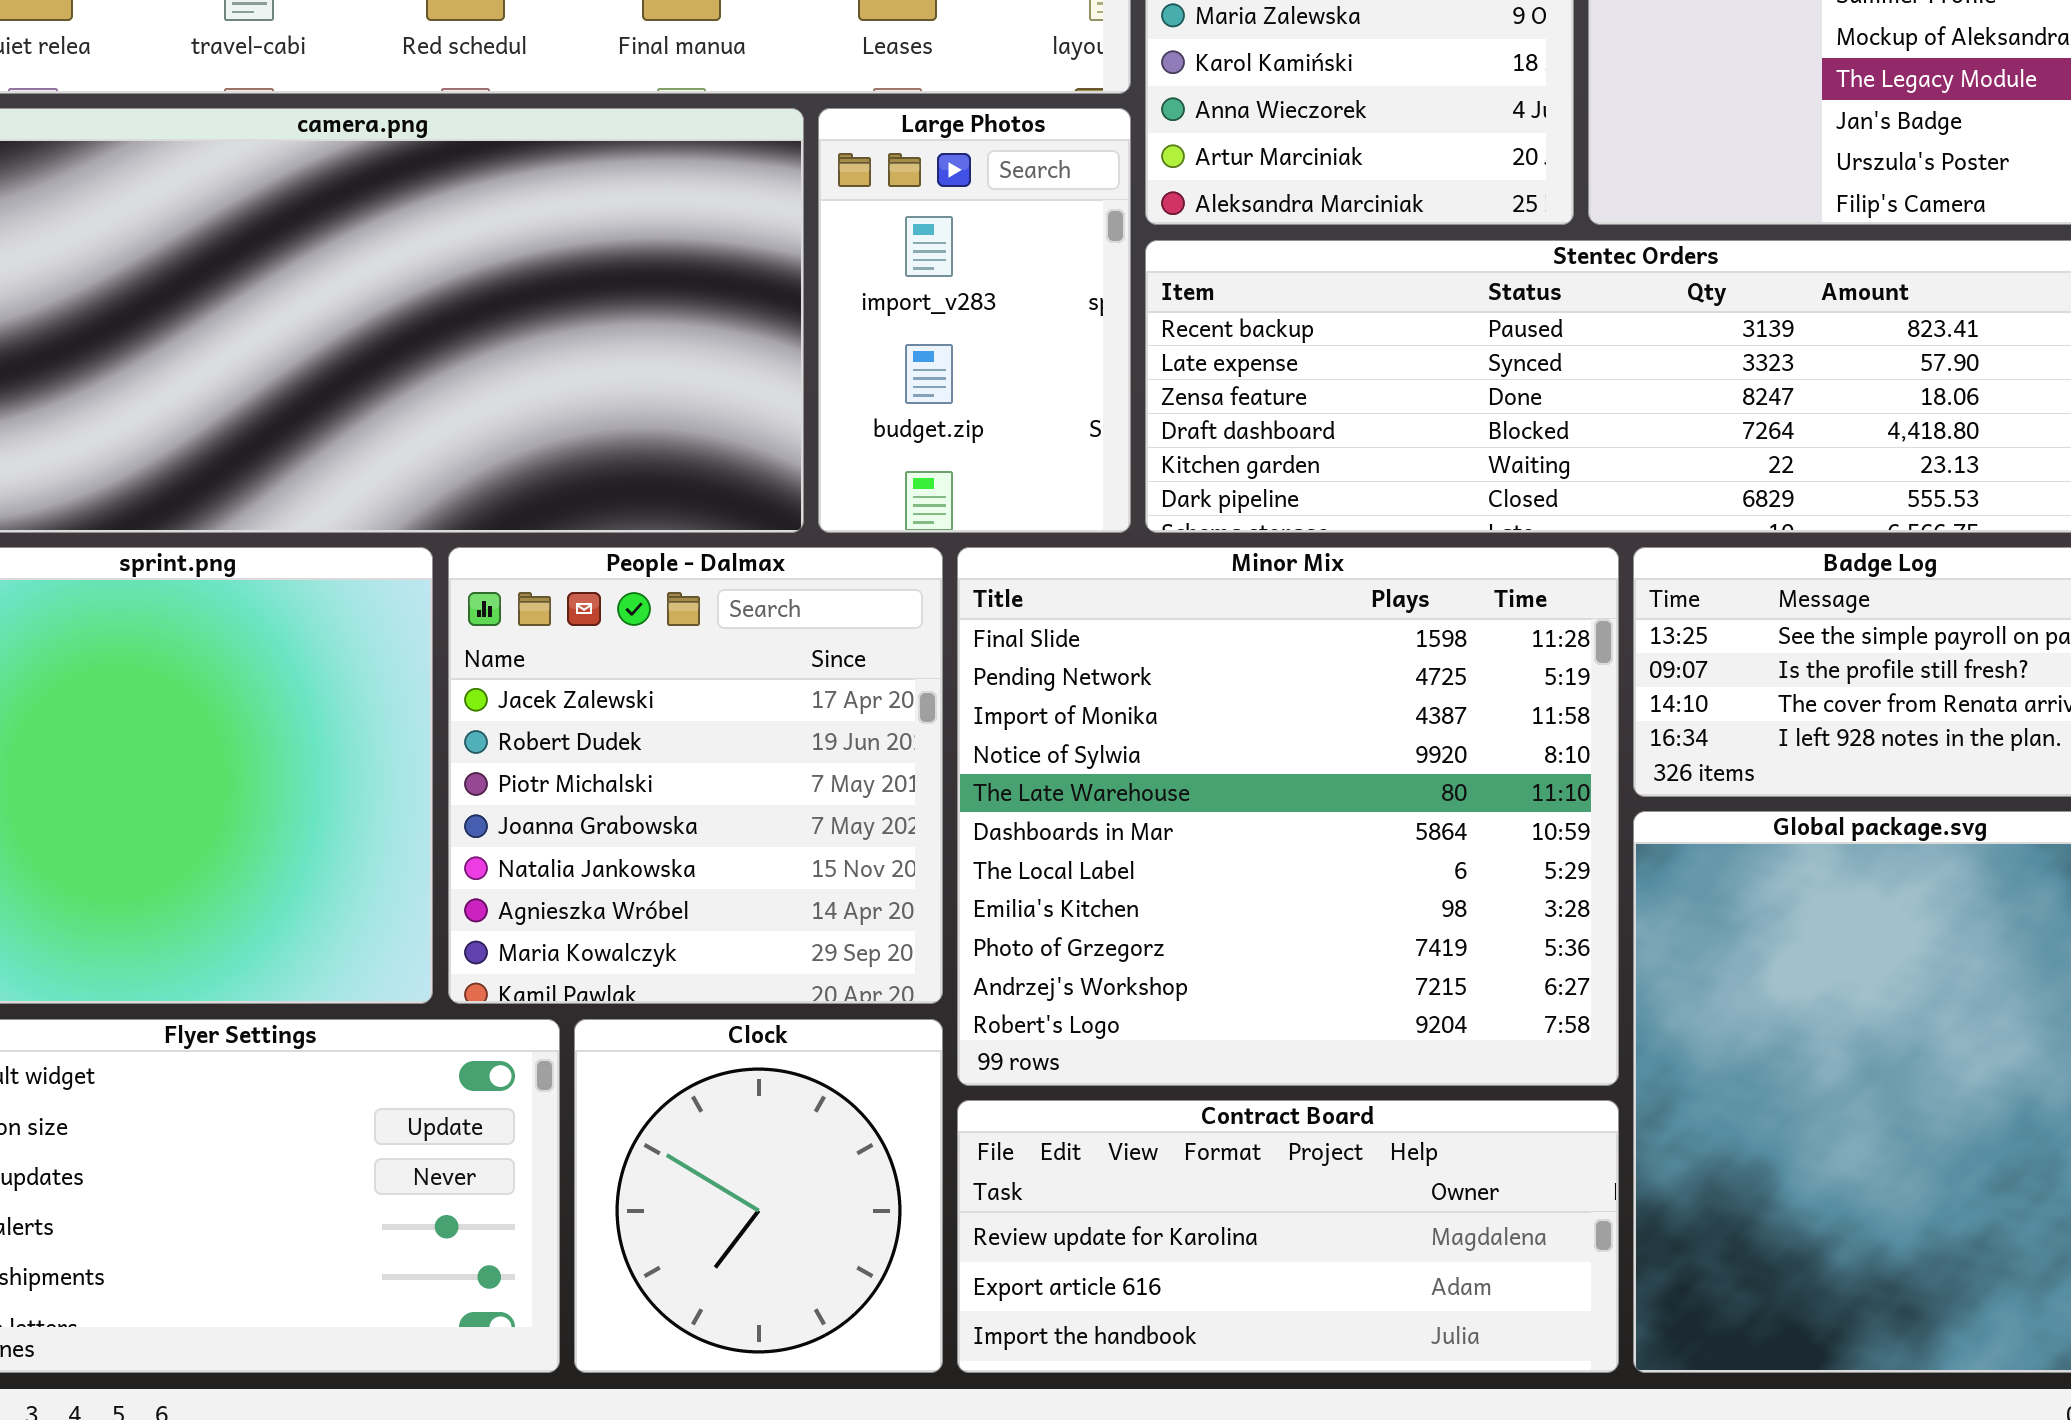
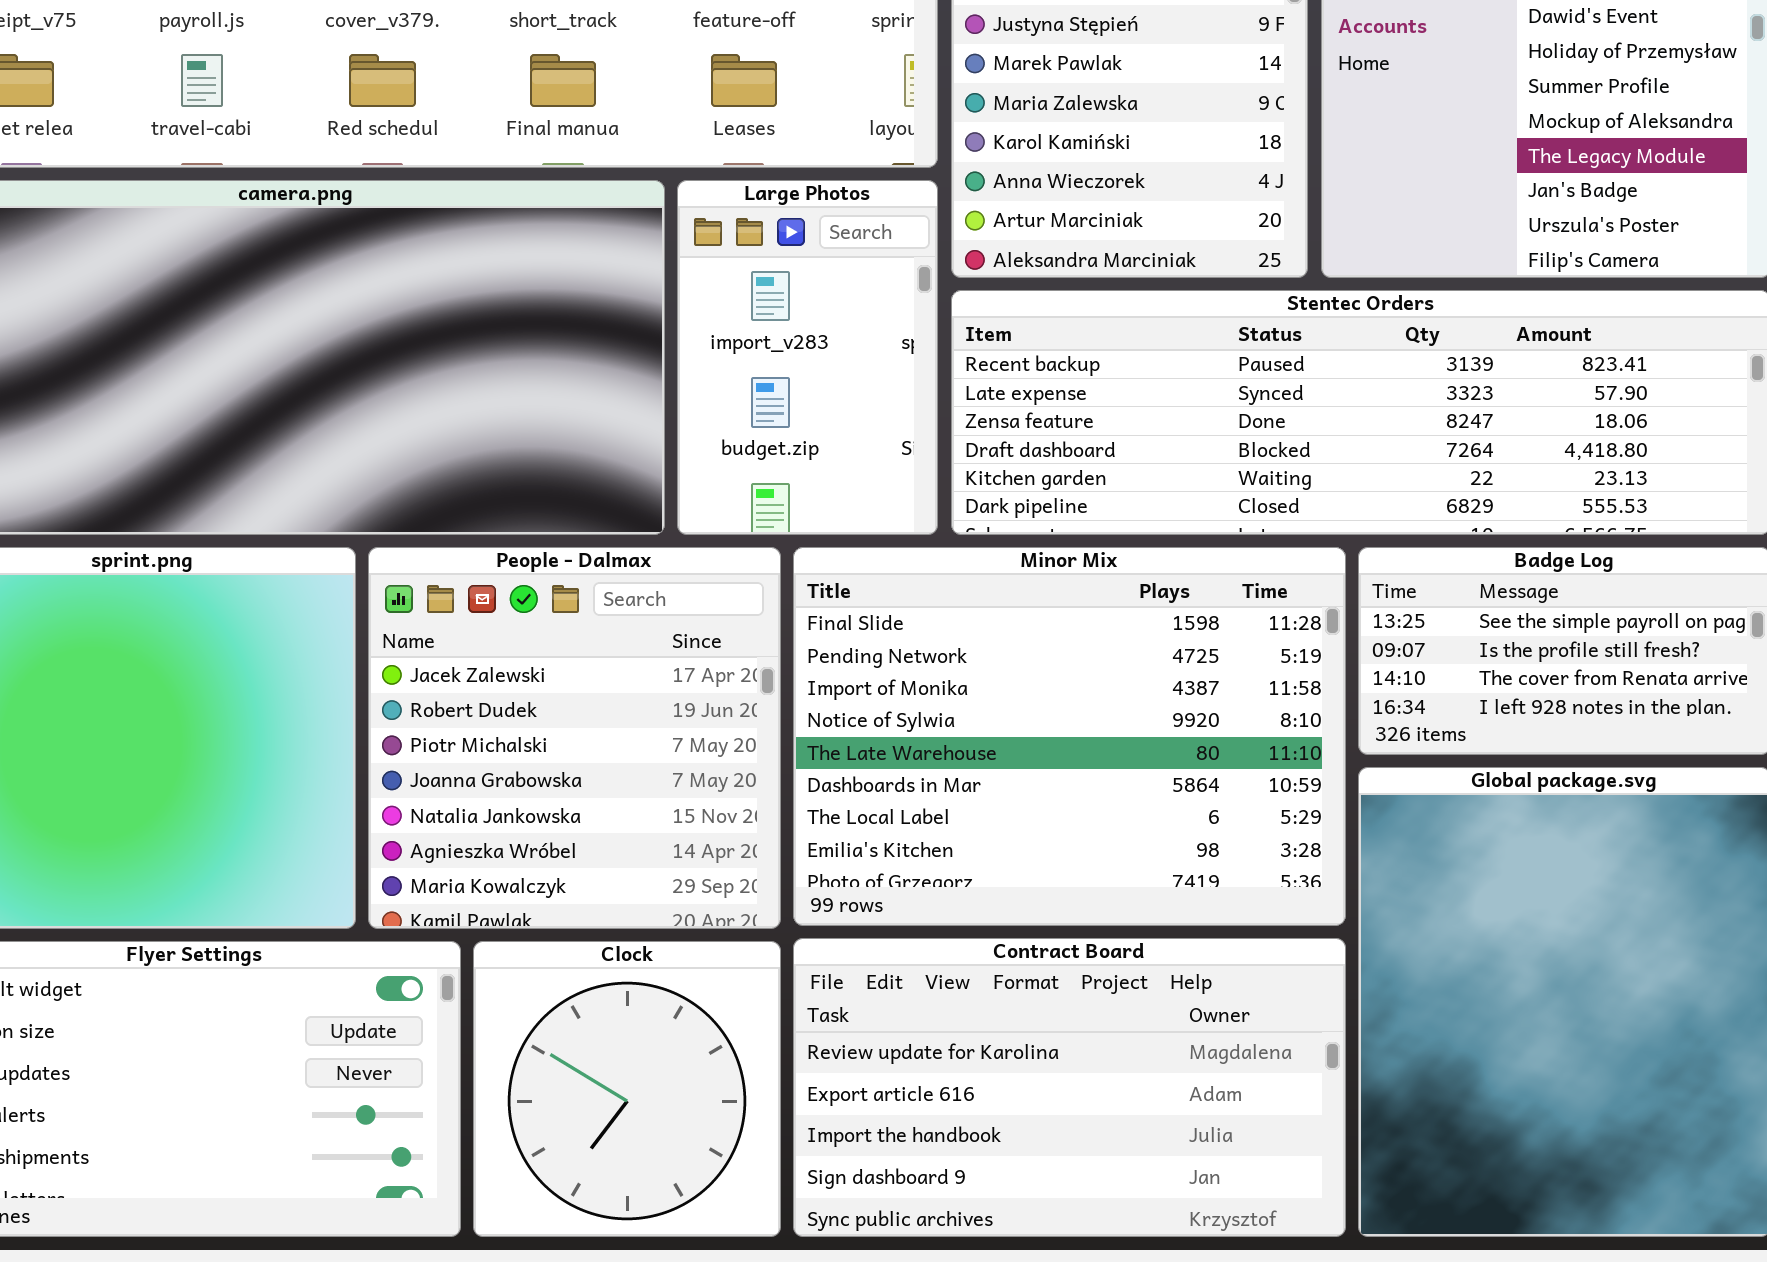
Minor Mix: [957,547,1619,1086] -> [793,547,1346,926], resized
Contract Board: [957,1100,1619,1373] -> [793,938,1346,1237], resized

